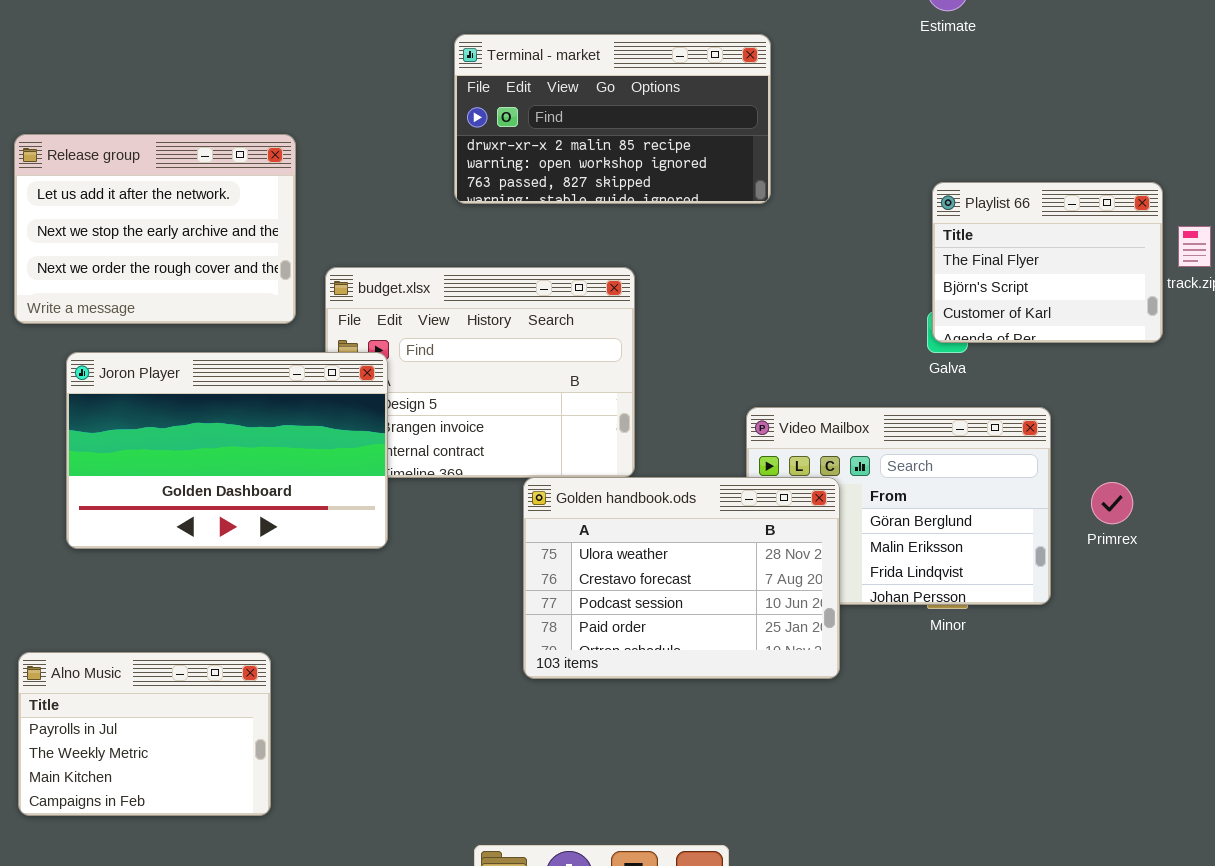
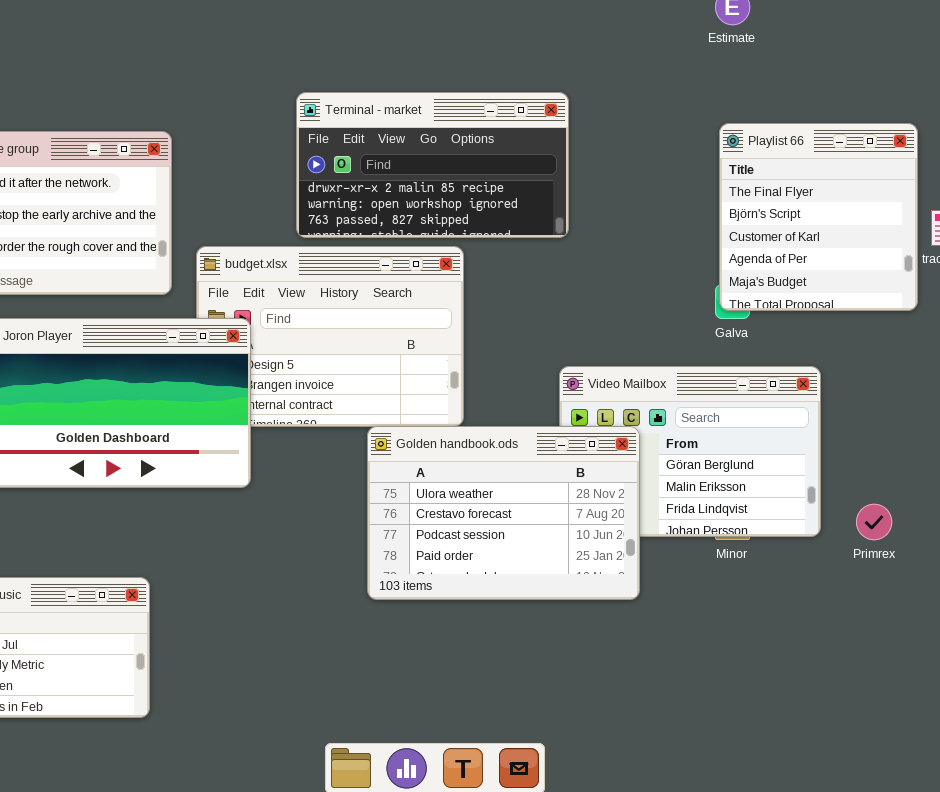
Terminal - market: [454,34,771,204] -> [296,92,569,238], moved
Playlist 66: [932,182,1163,343] -> [719,123,918,311], resized
Primrex: [1091,482,1133,524] -> [856,504,892,540], moved

